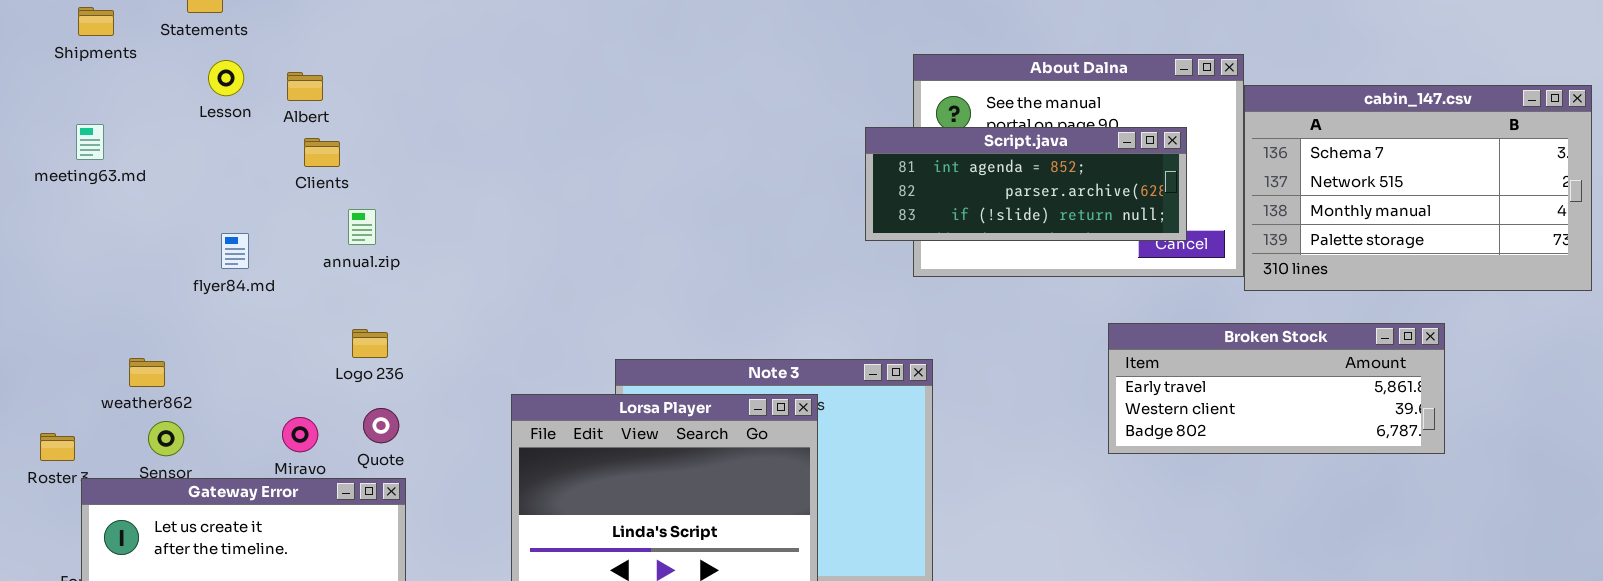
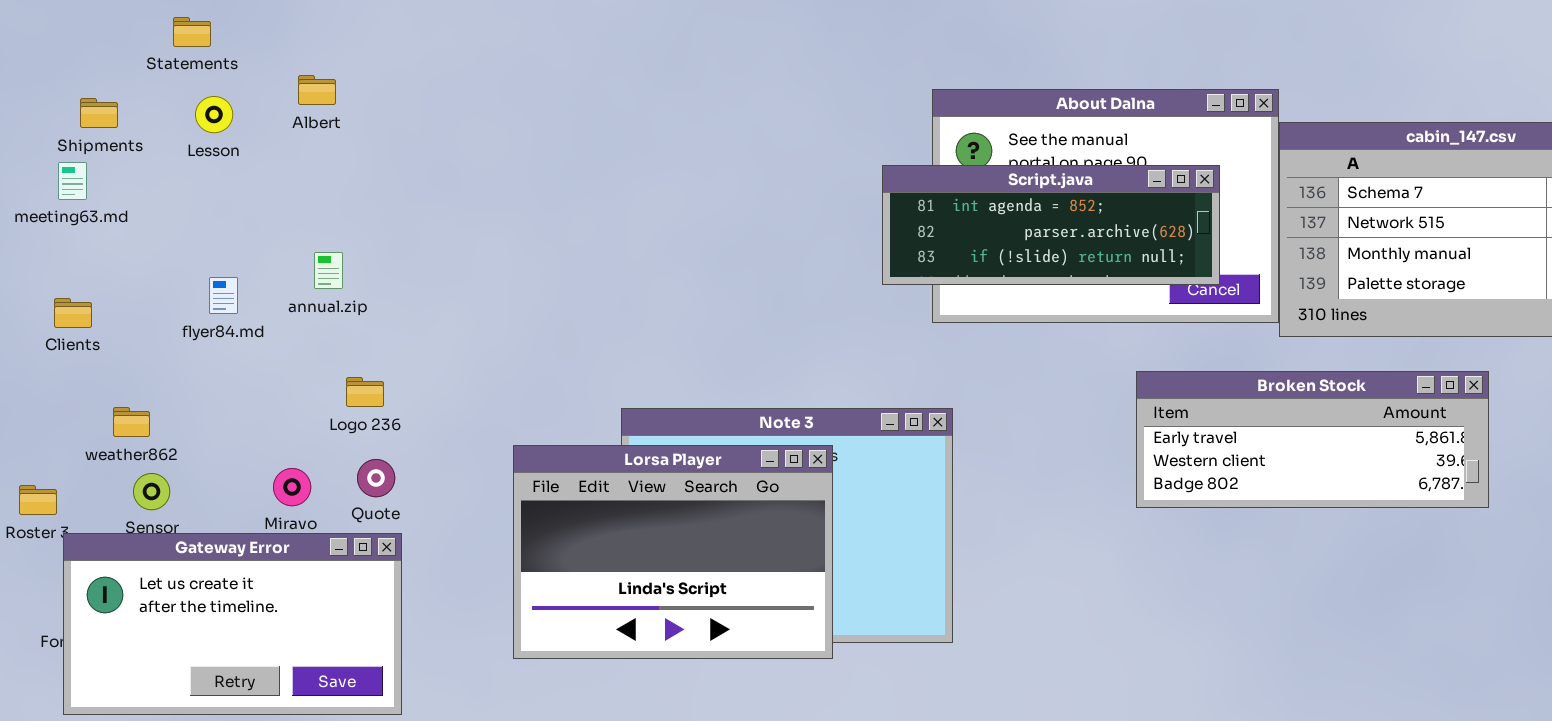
Shipments: [78,7,114,36] -> [80,98,118,128], moved
Albert: [287,72,323,101] -> [298,75,336,105], moved
Clients: [304,138,340,167] -> [54,298,92,328], moved
annual.zip: [348,209,376,245] -> [314,252,343,289], moved

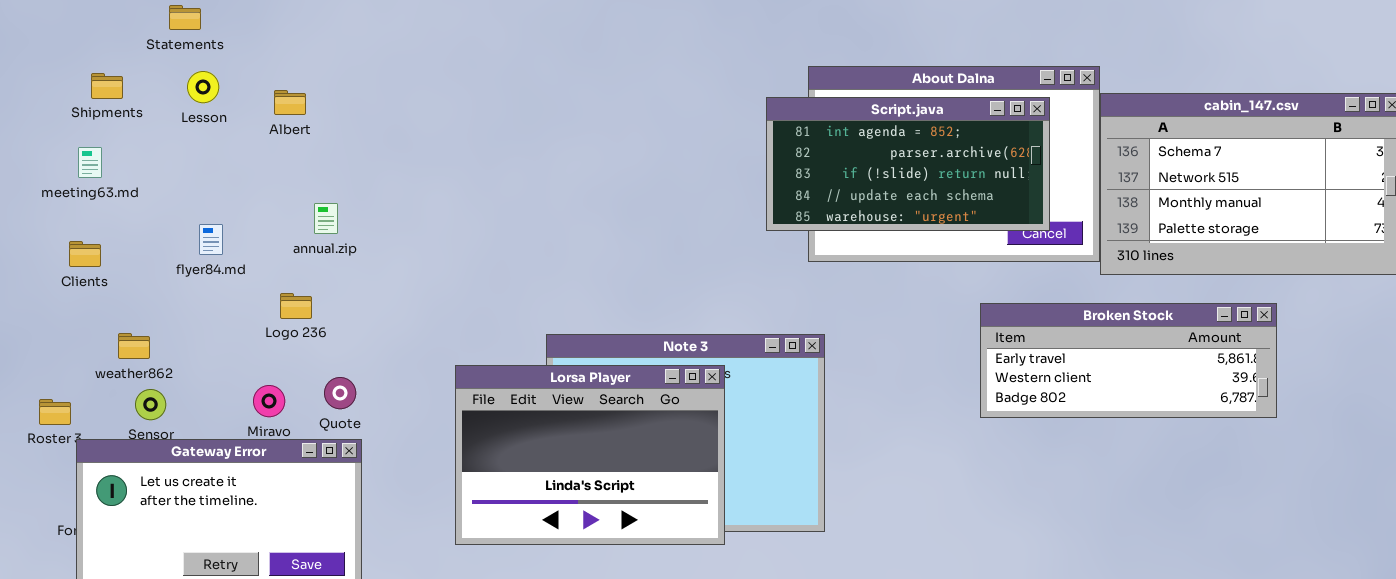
Albert: [298,75,336,105] -> [274,90,306,115], moved
meeting63.md: [58,162,87,200] -> [78,147,102,178], moved
Script.java: [882,165,1220,285] -> [766,97,1050,231], resized
annual.zip: [314,252,343,289] -> [314,203,338,234], moved
Logo 236: [346,377,384,407] -> [280,293,312,319], moved

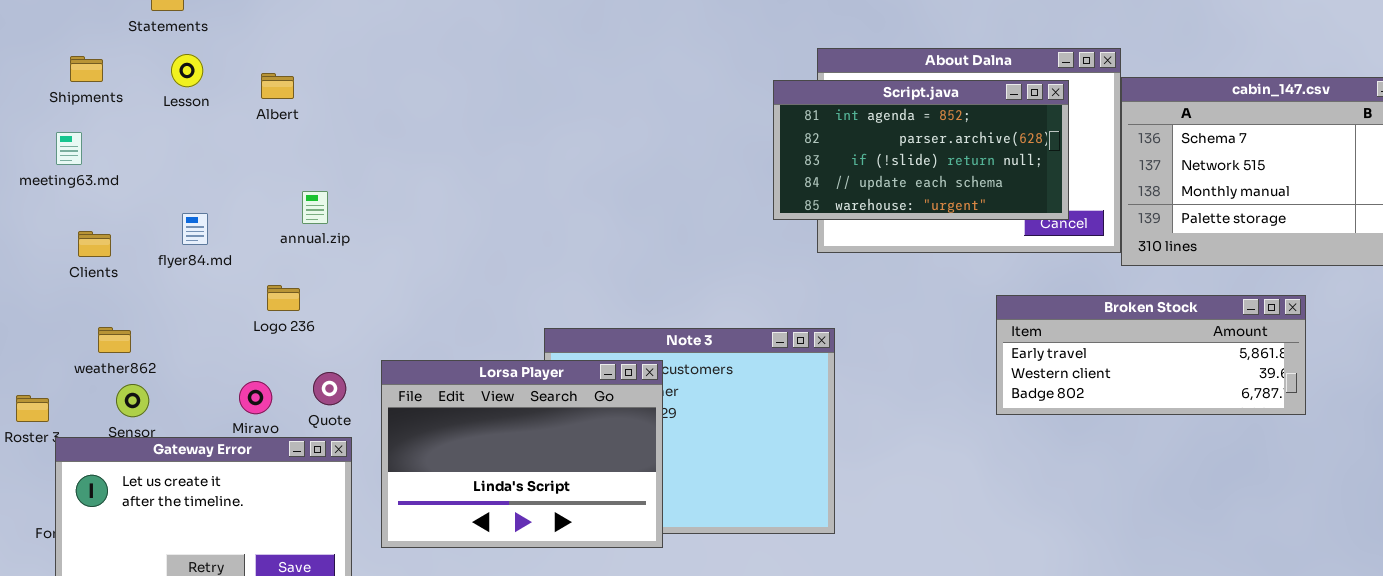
Clients: [69,241,101,267] -> [78,231,111,257], moved
Lorsa Player: [455,365,725,545] -> [381,360,663,548], moved

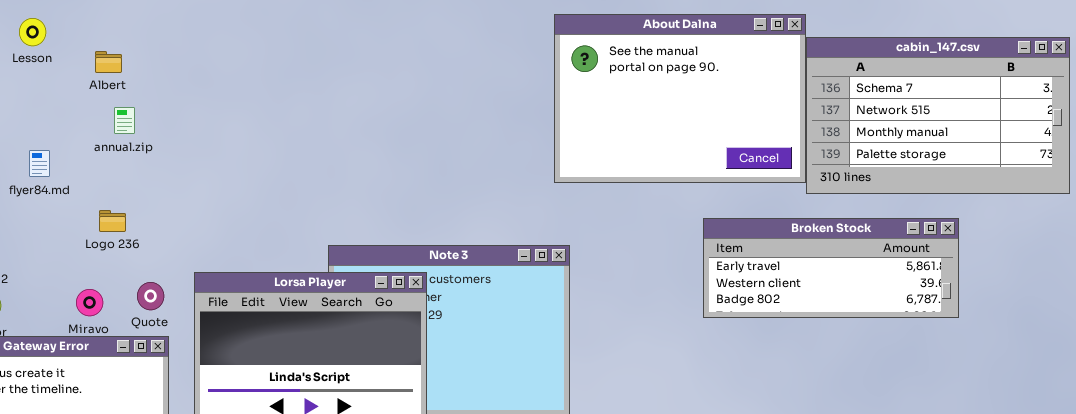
Albert: [261,73,294,99] -> [95,51,122,73], moved
Script.java: [773,80,1069,220] -> none, closed
annual.zip: [302,191,328,224] -> [114,107,135,134], moved

